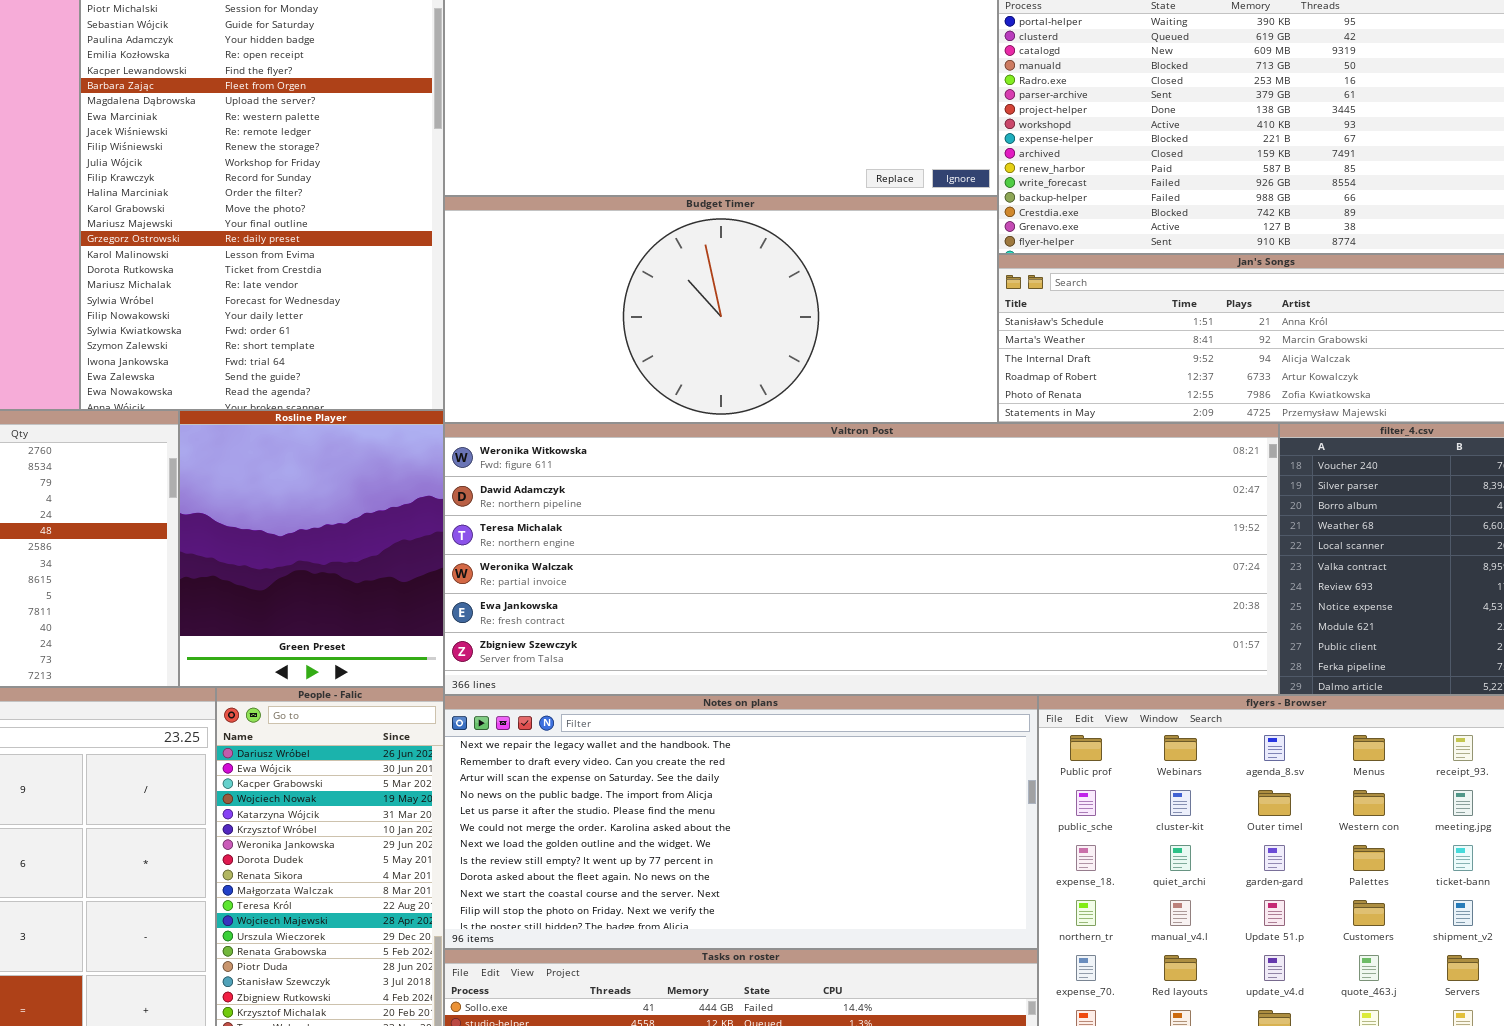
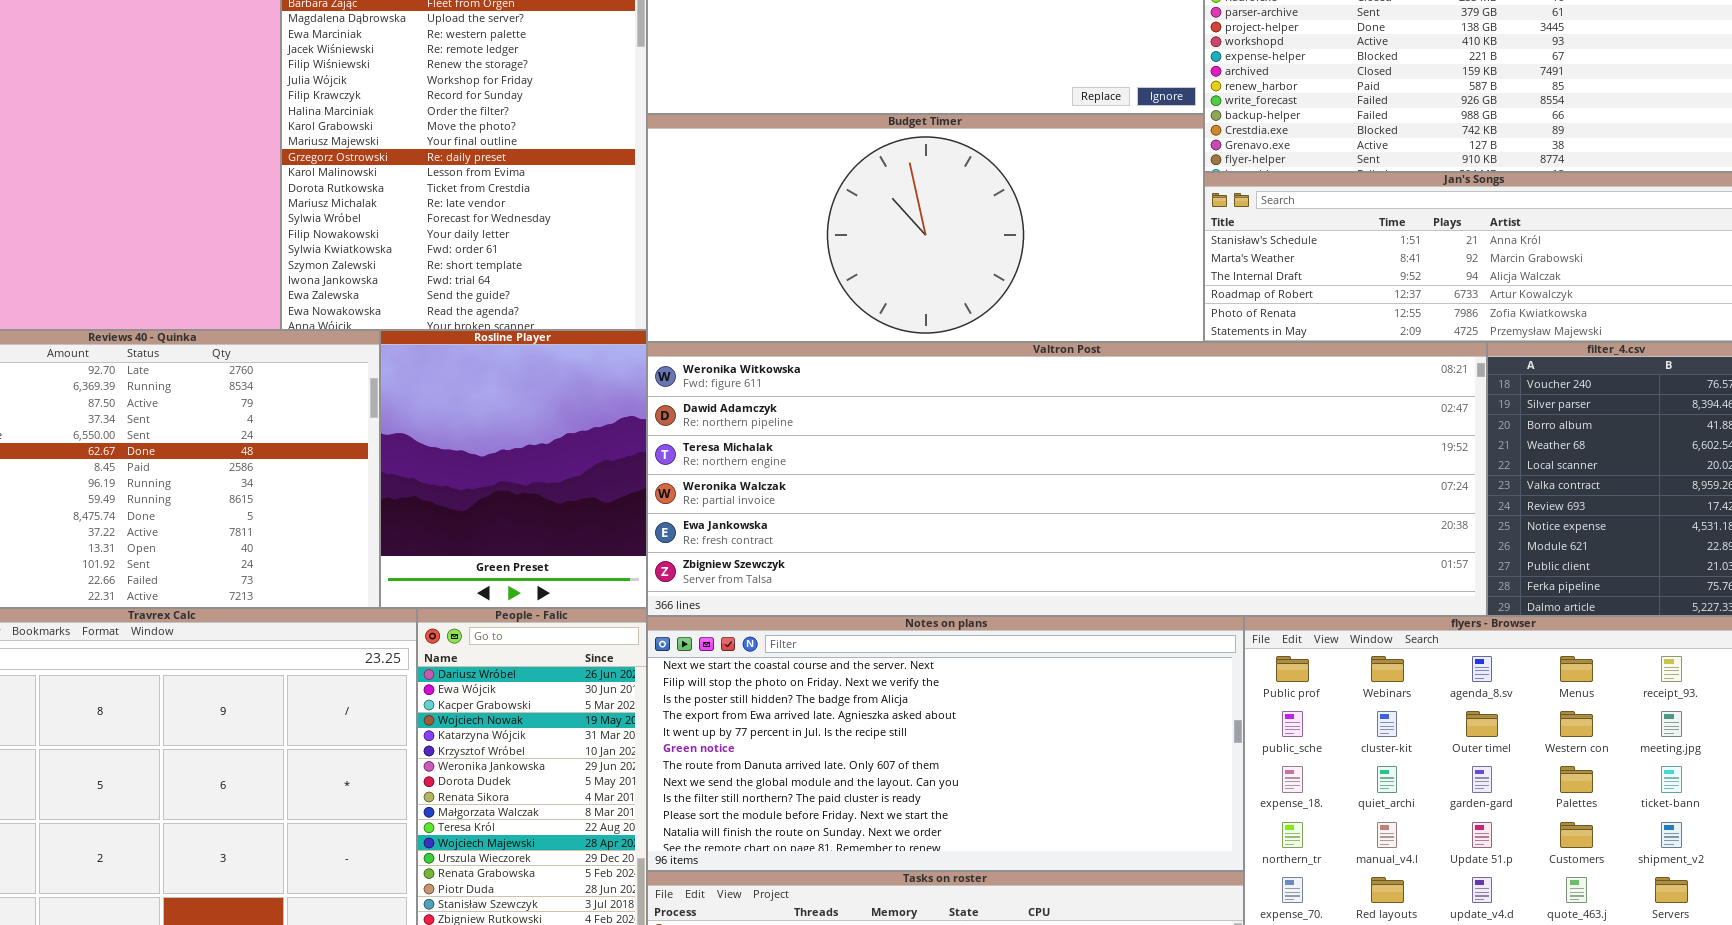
Notes on plans: [444,695,1038,949] -> [647,616,1244,871], scrolled down 9 rows

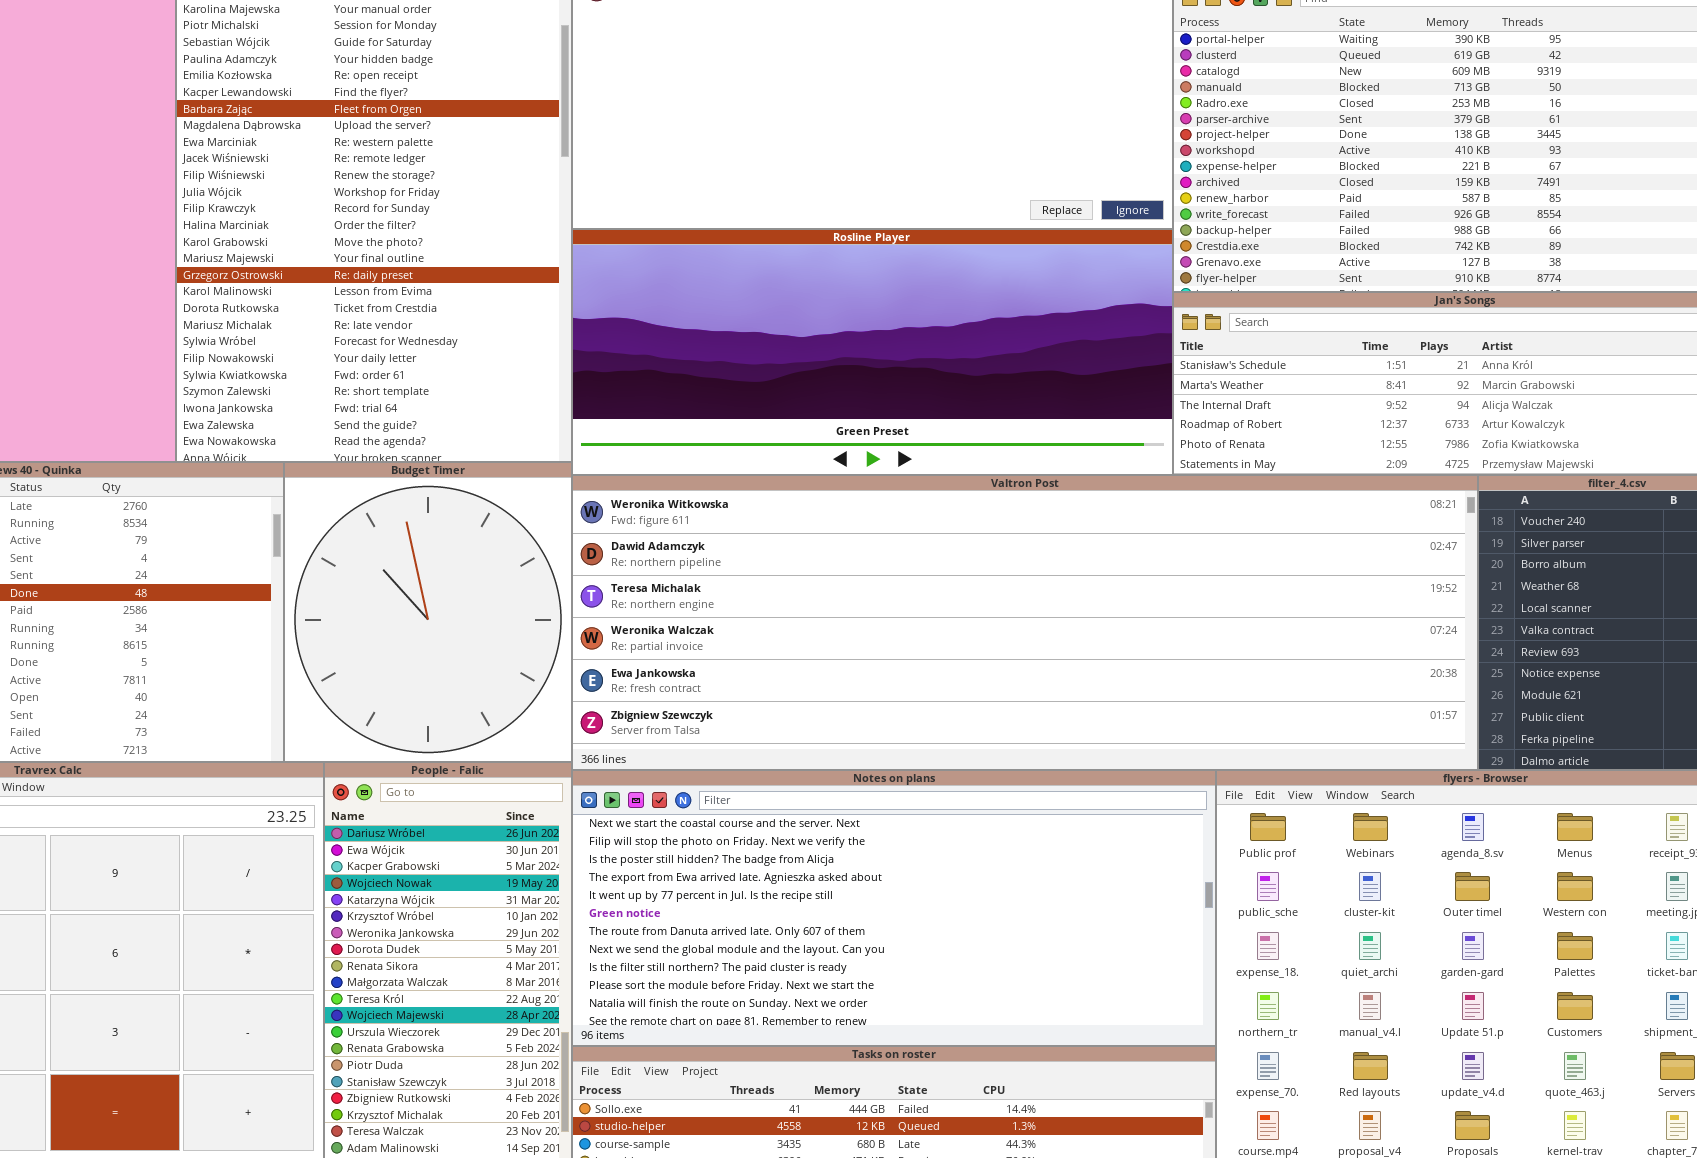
Budget Timer: [647,114,1204,342] -> [284,462,572,762], moved, resized
Rosline Player: [380,330,647,608] -> [572,229,1173,475], moved, resized

